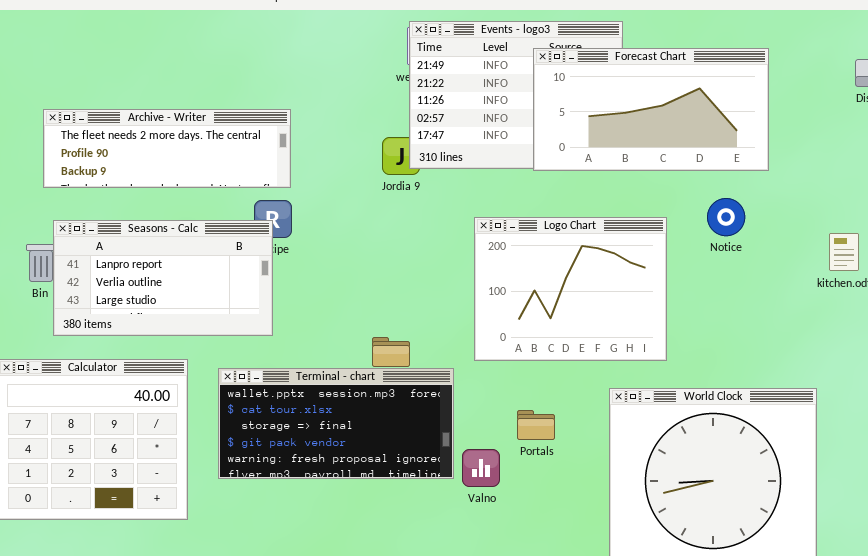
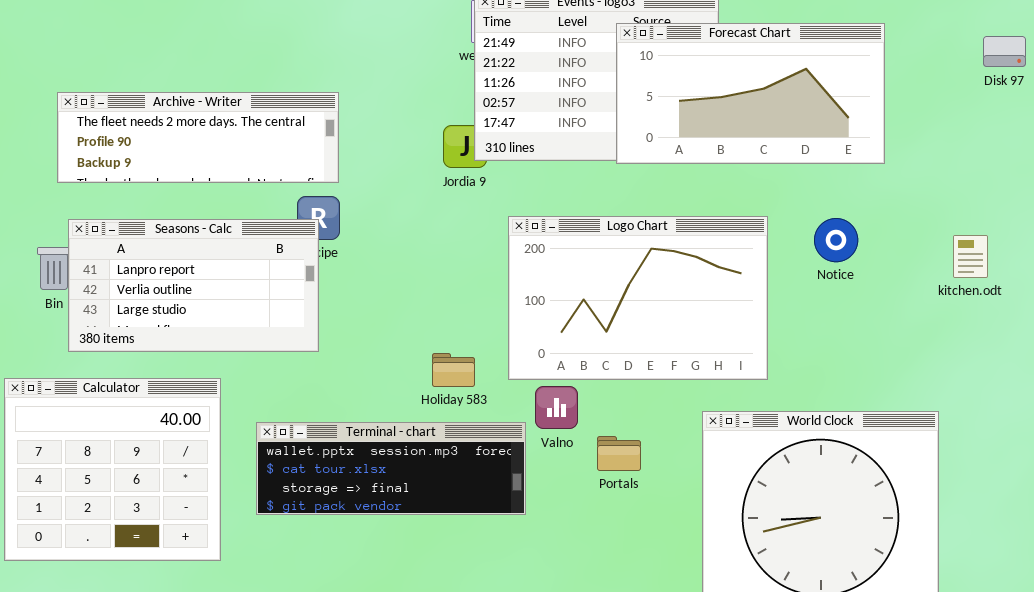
Notice: [707,198,745,236] -> [814,218,858,262], moved
Logo Chart: [474,217,667,361] -> [508,216,768,380], resized
Terminal - chart: [218,368,454,479] -> [256,422,526,515], resized
Valno: [462,449,500,487] -> [535,386,578,429], moved

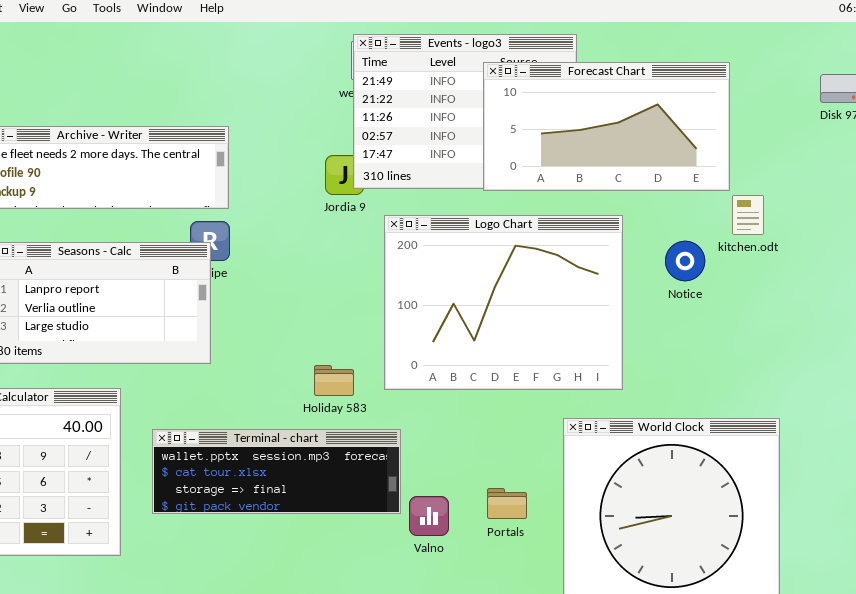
Logo Chart: [508,216,768,380] -> [384,215,623,390], resized
kitchen.odt: [953,235,988,278] -> [732,195,764,235], moved
Valno: [535,386,578,429] -> [409,496,449,536], moved
Portals: [597,436,641,471] -> [487,488,527,519], moved

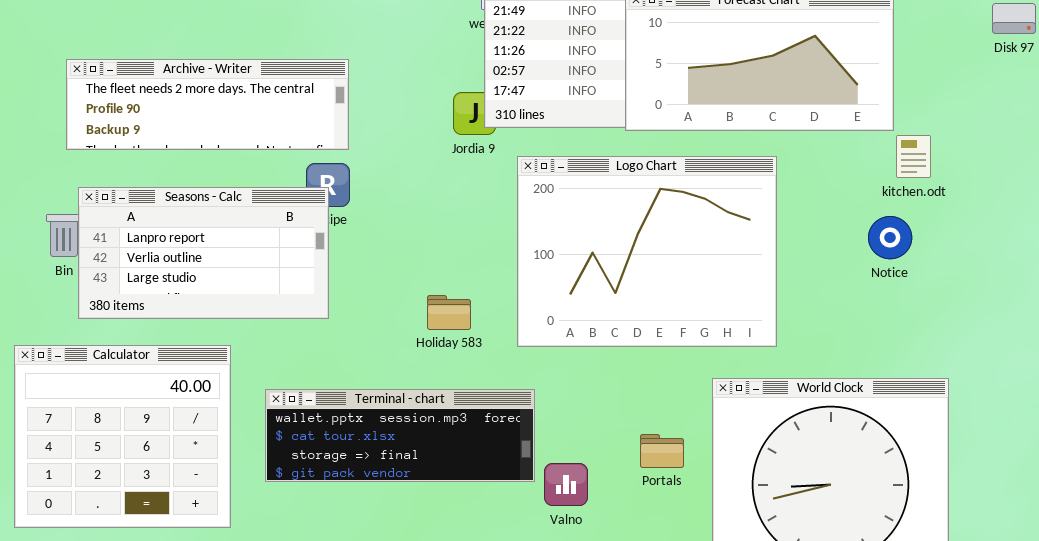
Notice: [665,241,705,281] -> [868,216,912,259], moved
Holiday 583: [314,365,354,396] -> [427,295,471,330], moved
Portals: [487,488,527,519] -> [640,434,684,468], moved

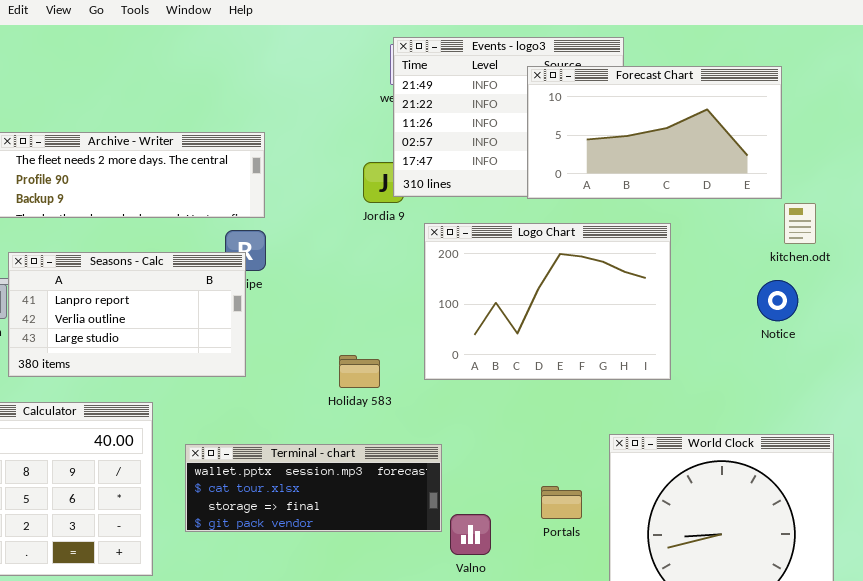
Logo Chart: [517,156,777,347] -> [424,223,671,380], resized

